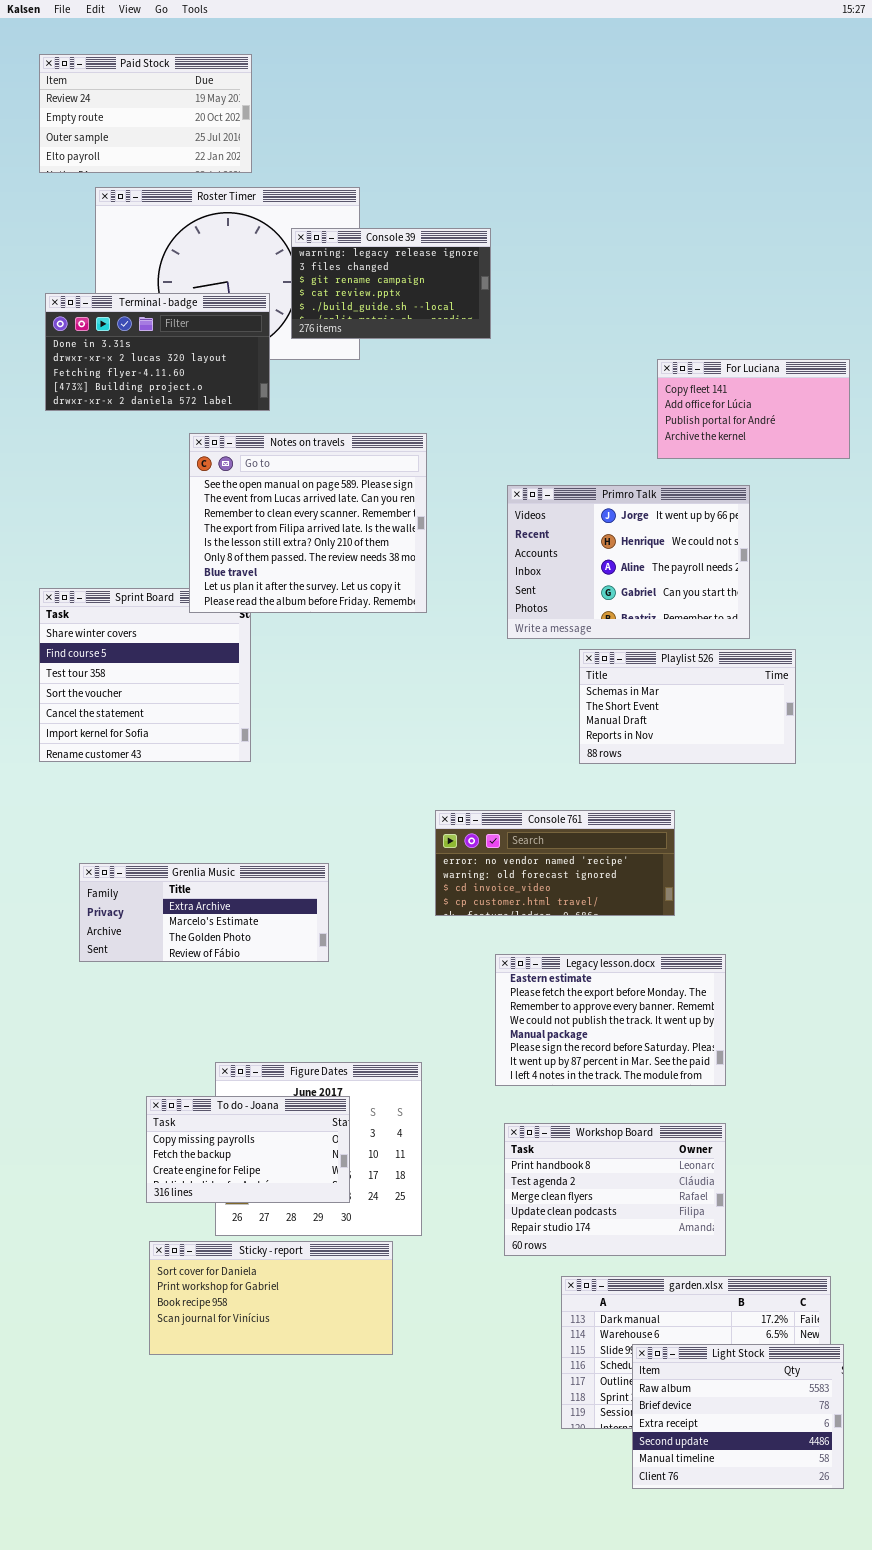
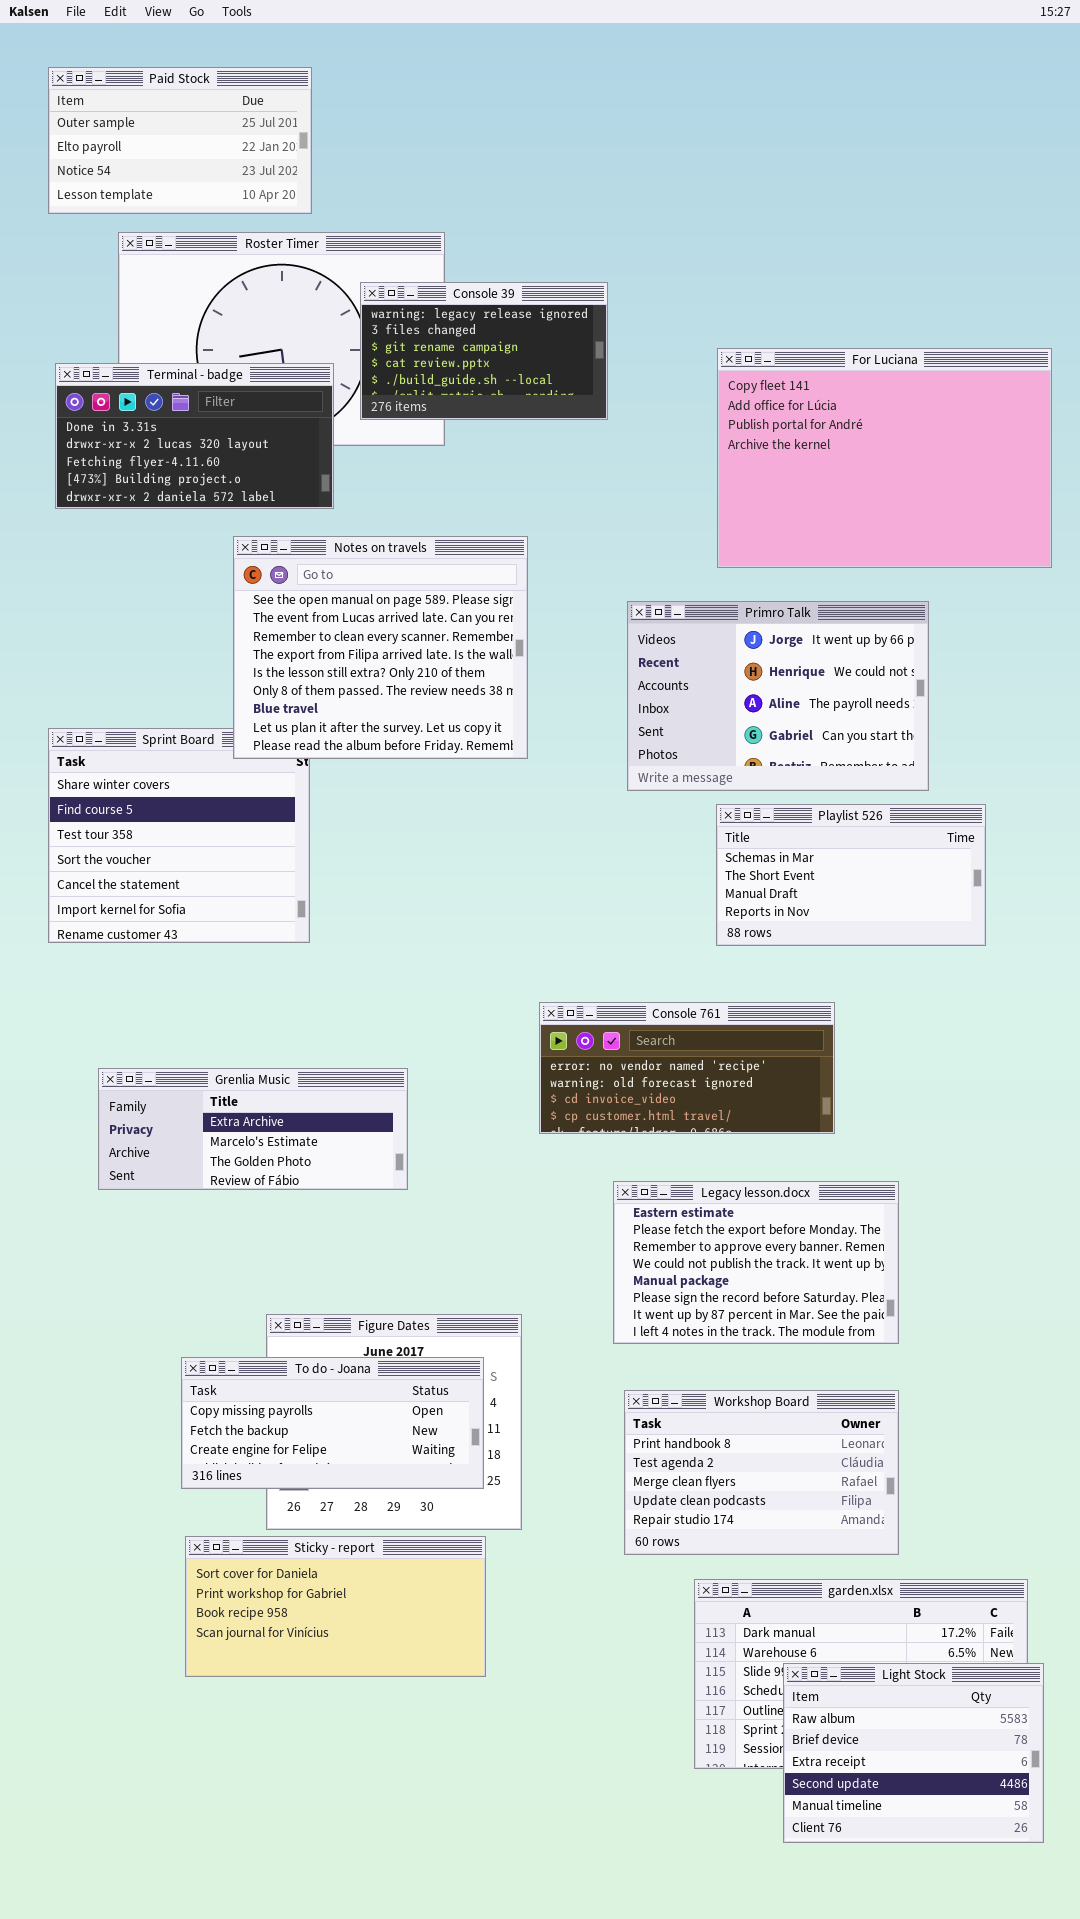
Paid Stock: [39,54,252,173] -> [48,67,312,214], scrolled down 2 rows
For Luciana: [657,359,850,459] -> [717,348,1052,568], resized
To do - Joana: [146,1096,350,1203] -> [181,1357,484,1489], resized

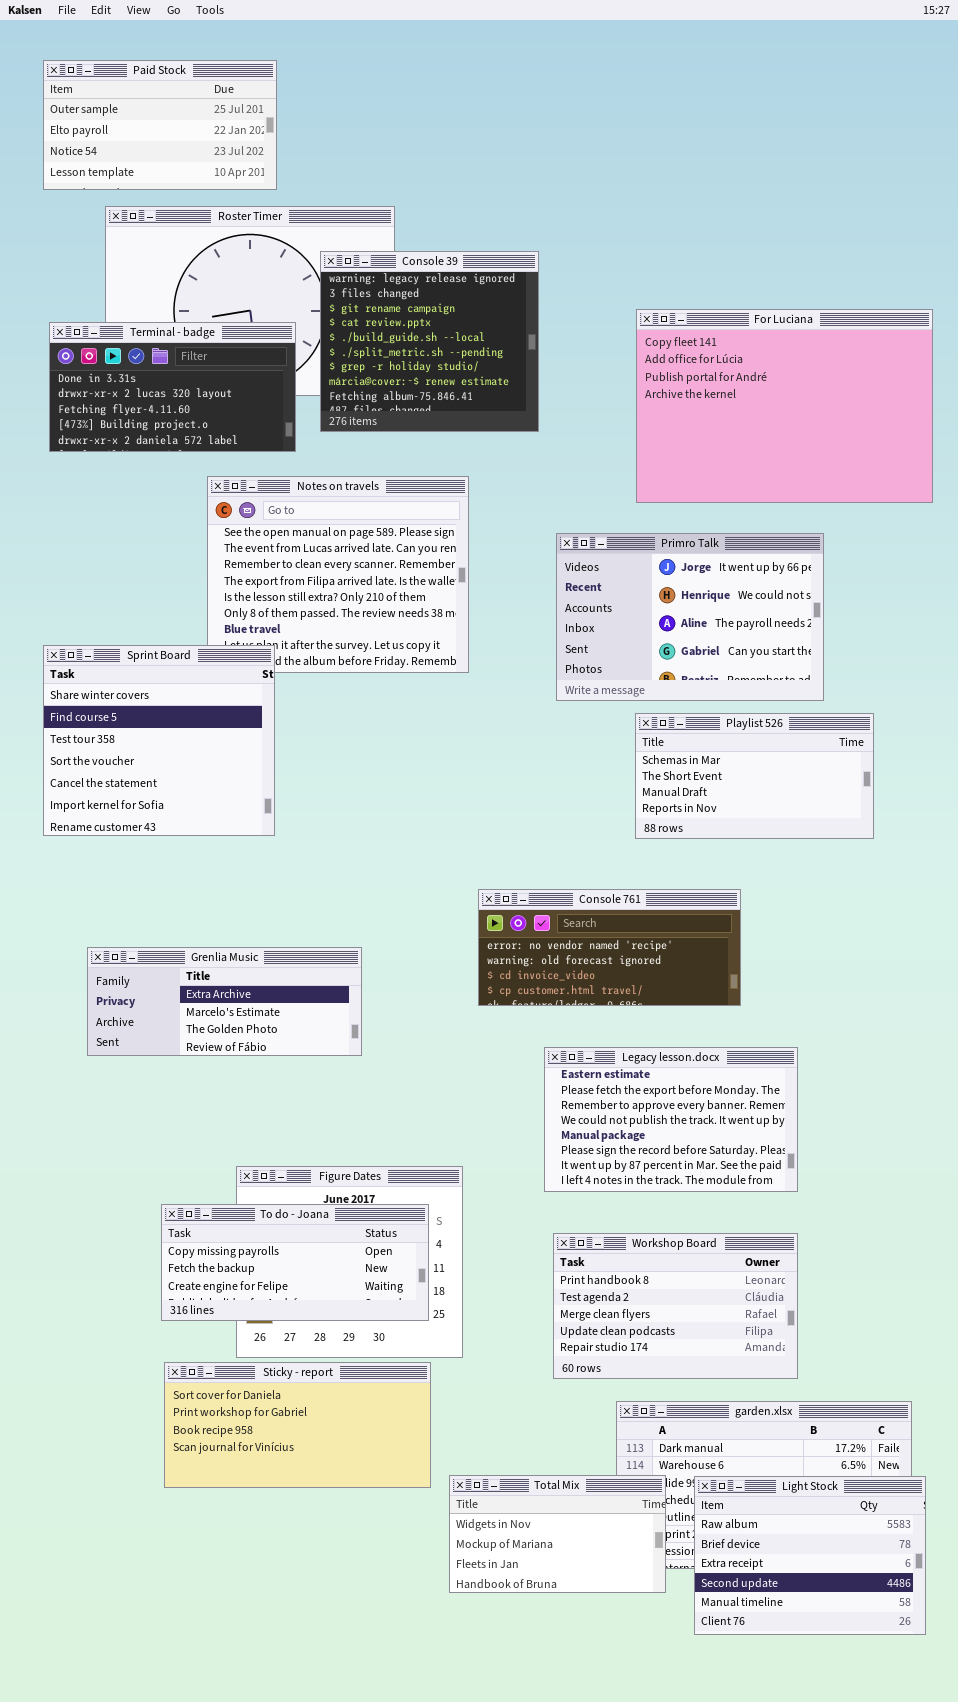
Console 39: [360,282,608,420] -> [320,251,539,432], resized
Sprint Board: [48,728,310,943] -> [43,645,275,836], raised
Total Mix: none -> [449,1475,666,1593], opened

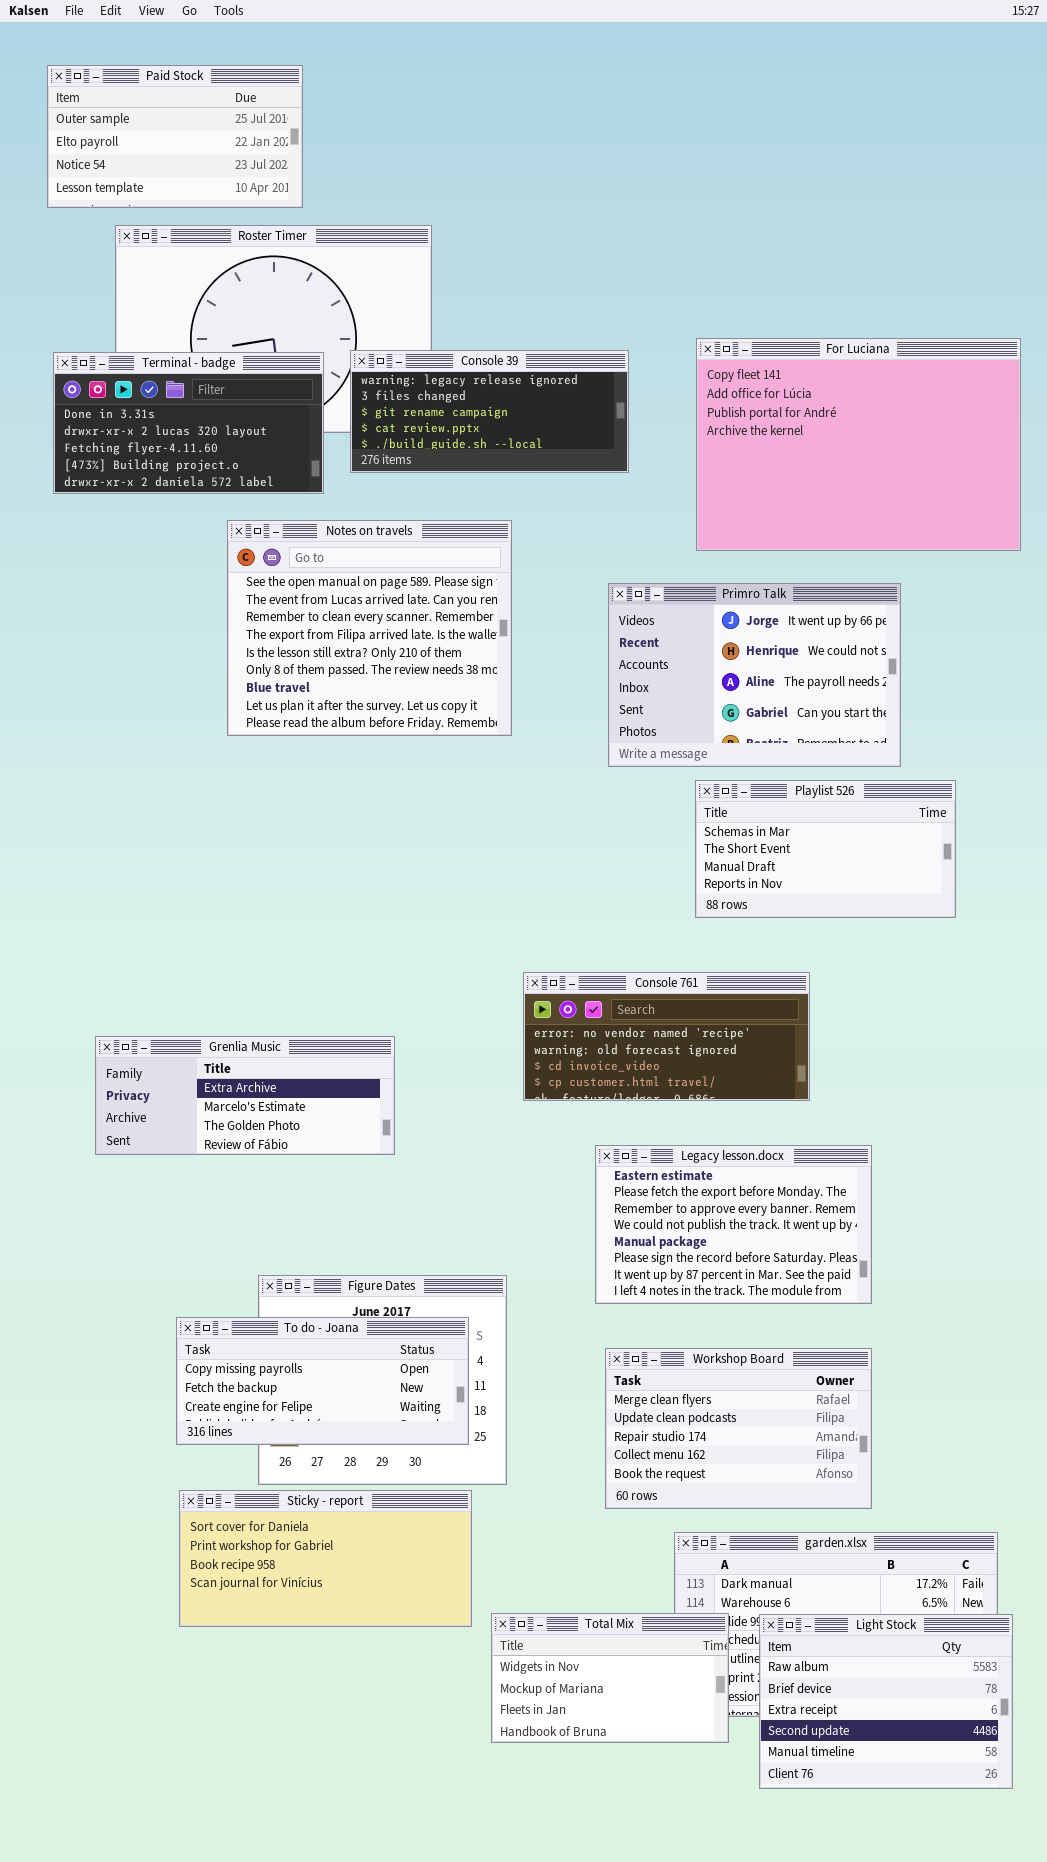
Console 39: [320,251,539,432] -> [350,350,629,473], resized
Sprint Board: [43,645,275,836] -> none, closed
Workshop Board: [553,1233,798,1379] -> [605,1348,872,1509], scrolled down 2 rows

